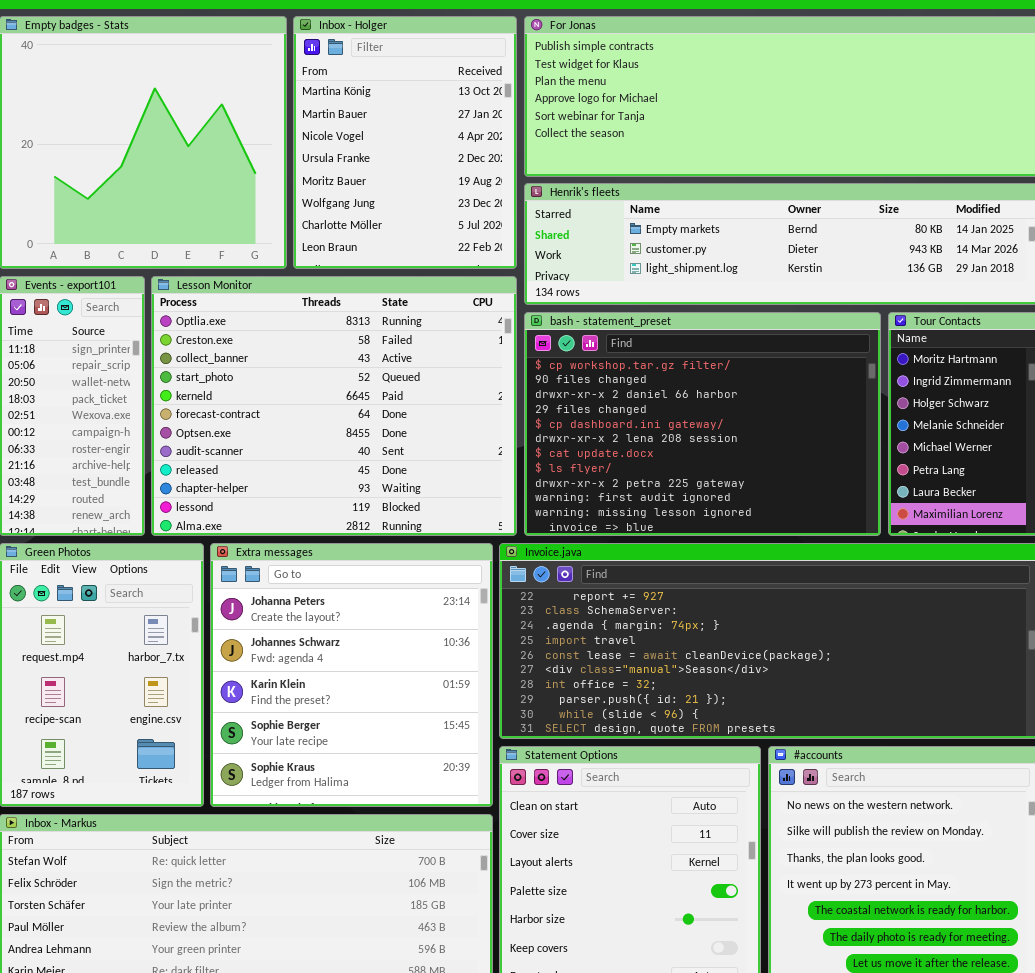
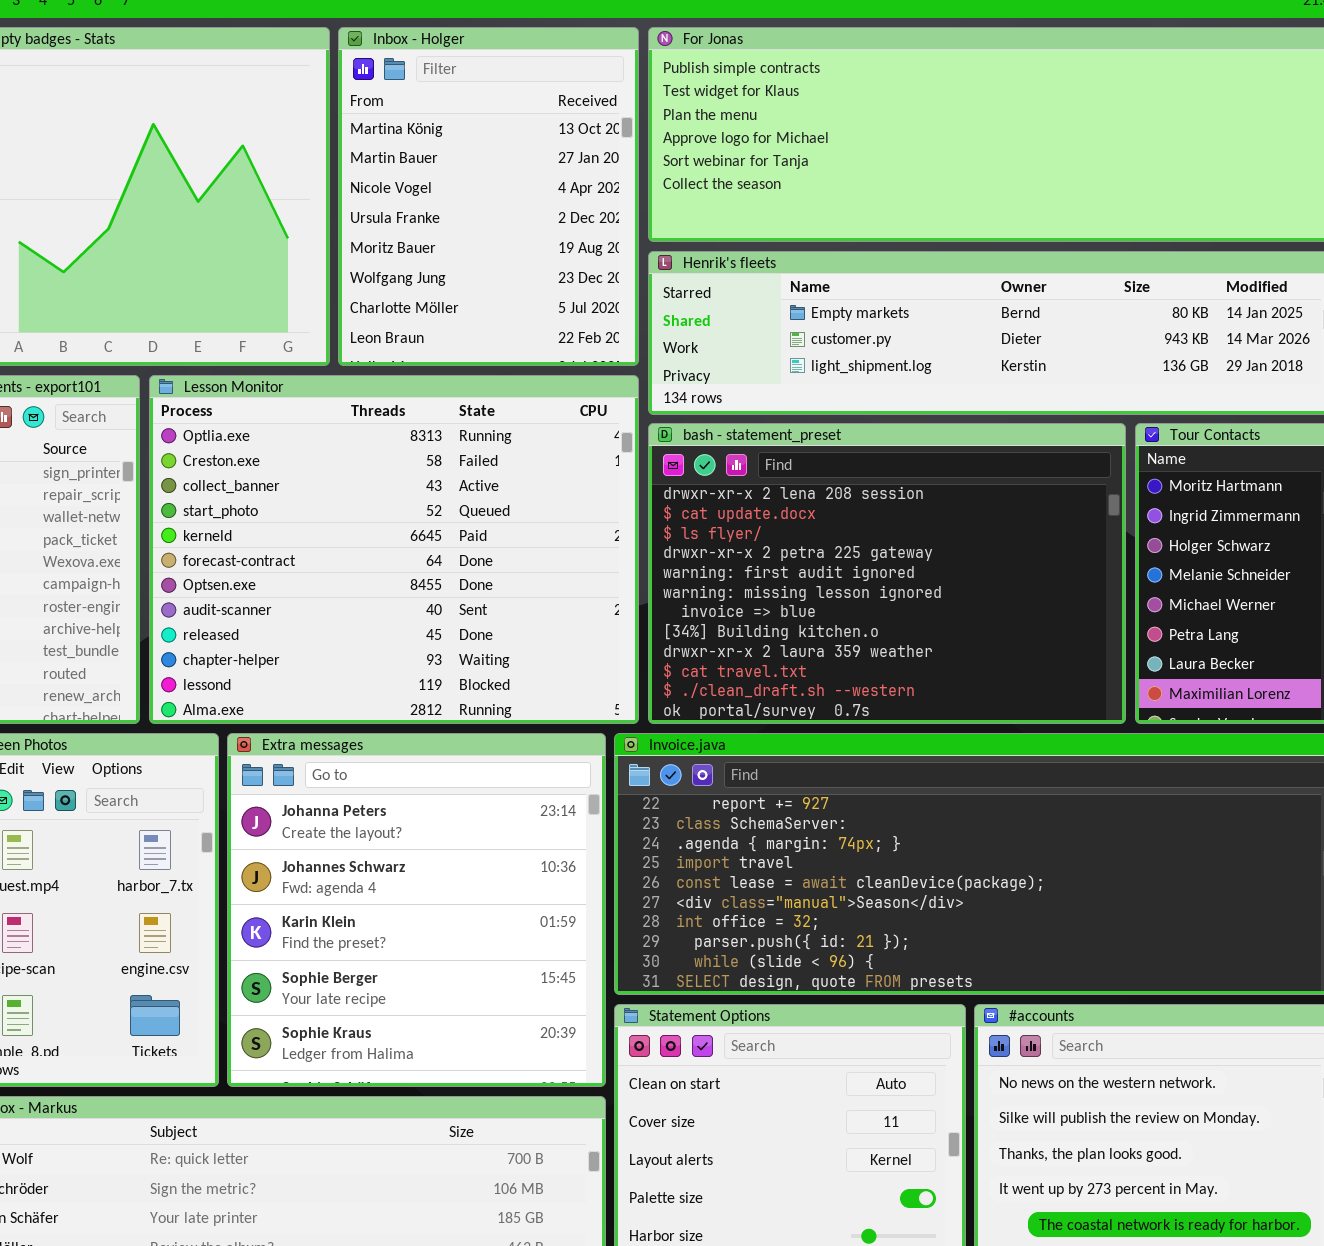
bash - statement_preset: [524,312,881,536] -> [648,423,1126,724], scrolled down 5 rows

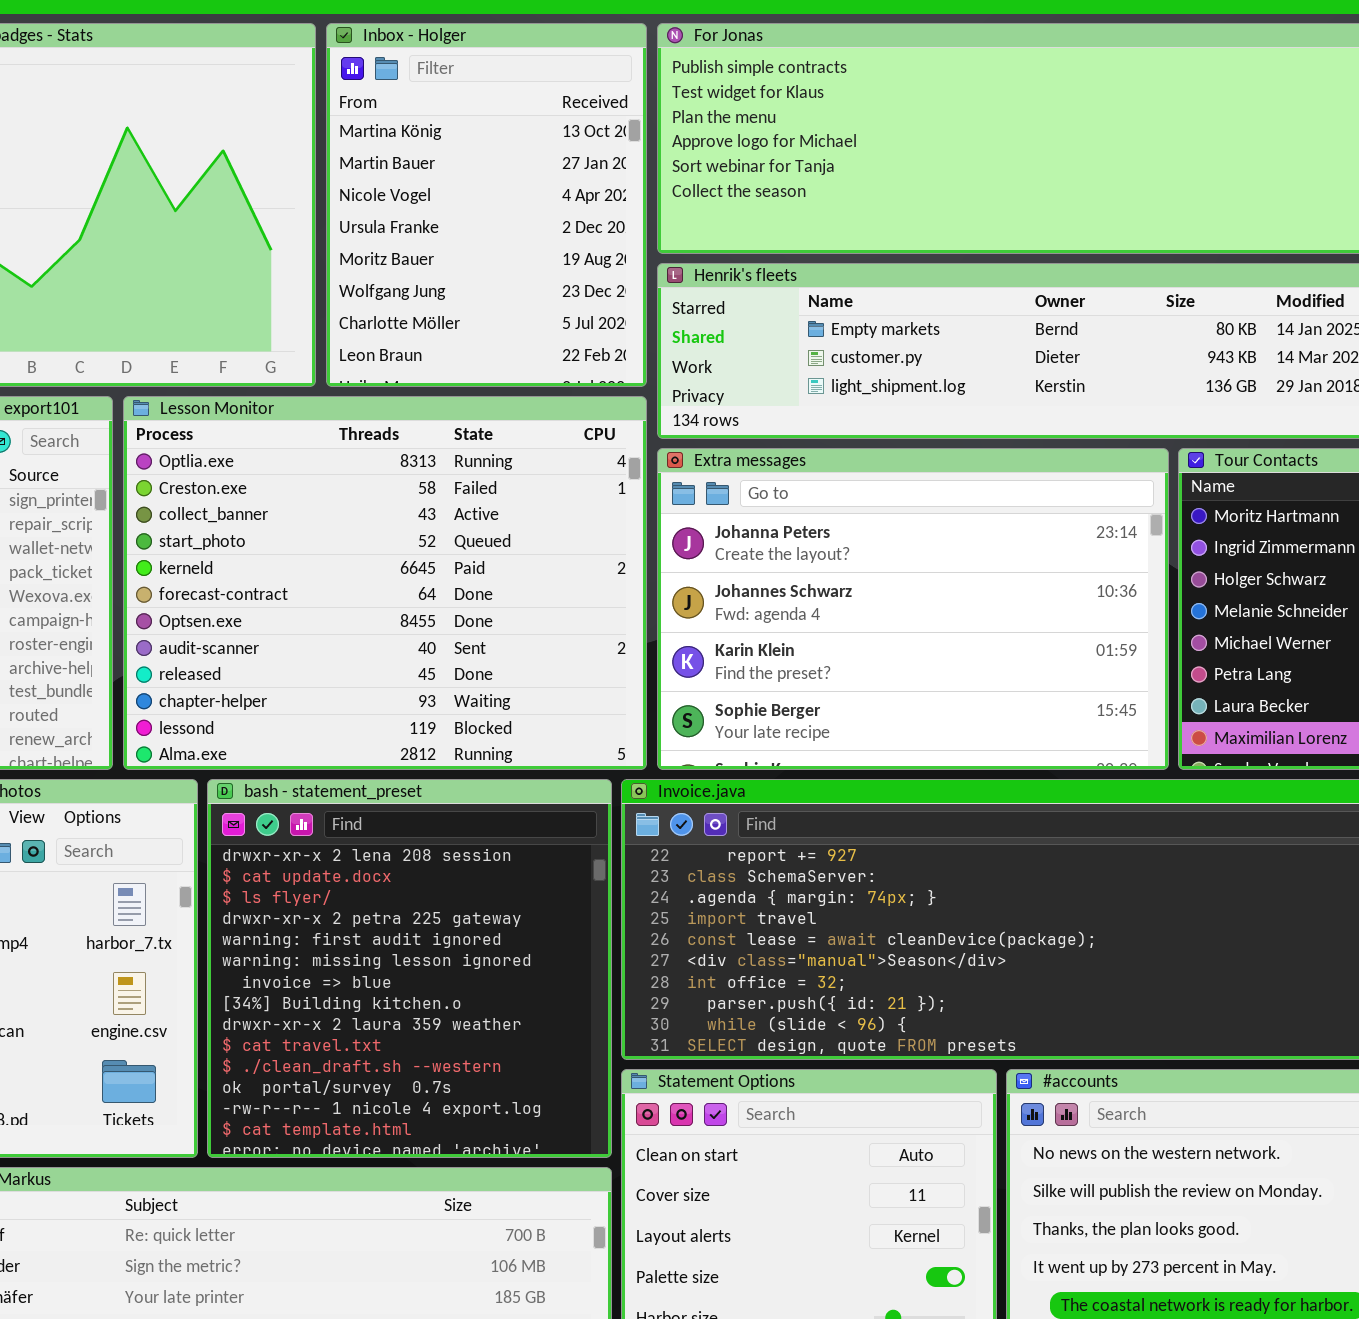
bash - statement_preset: [648,423,1126,724] -> [207,779,612,1158], moved, resized
Extra messages: [227,733,606,1087] -> [657,448,1169,770], moved, resized

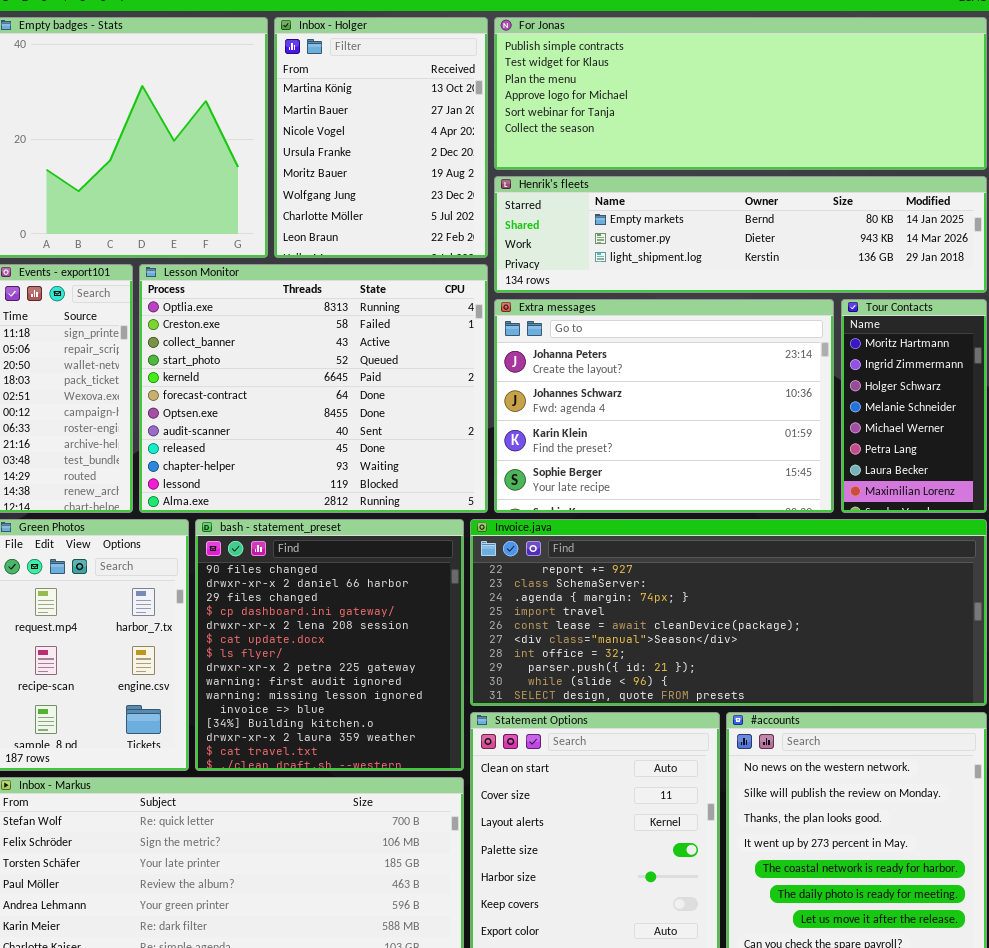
bash - statement_preset: [207,779,612,1158] -> [195,519,464,771], scrolled up 4 rows

